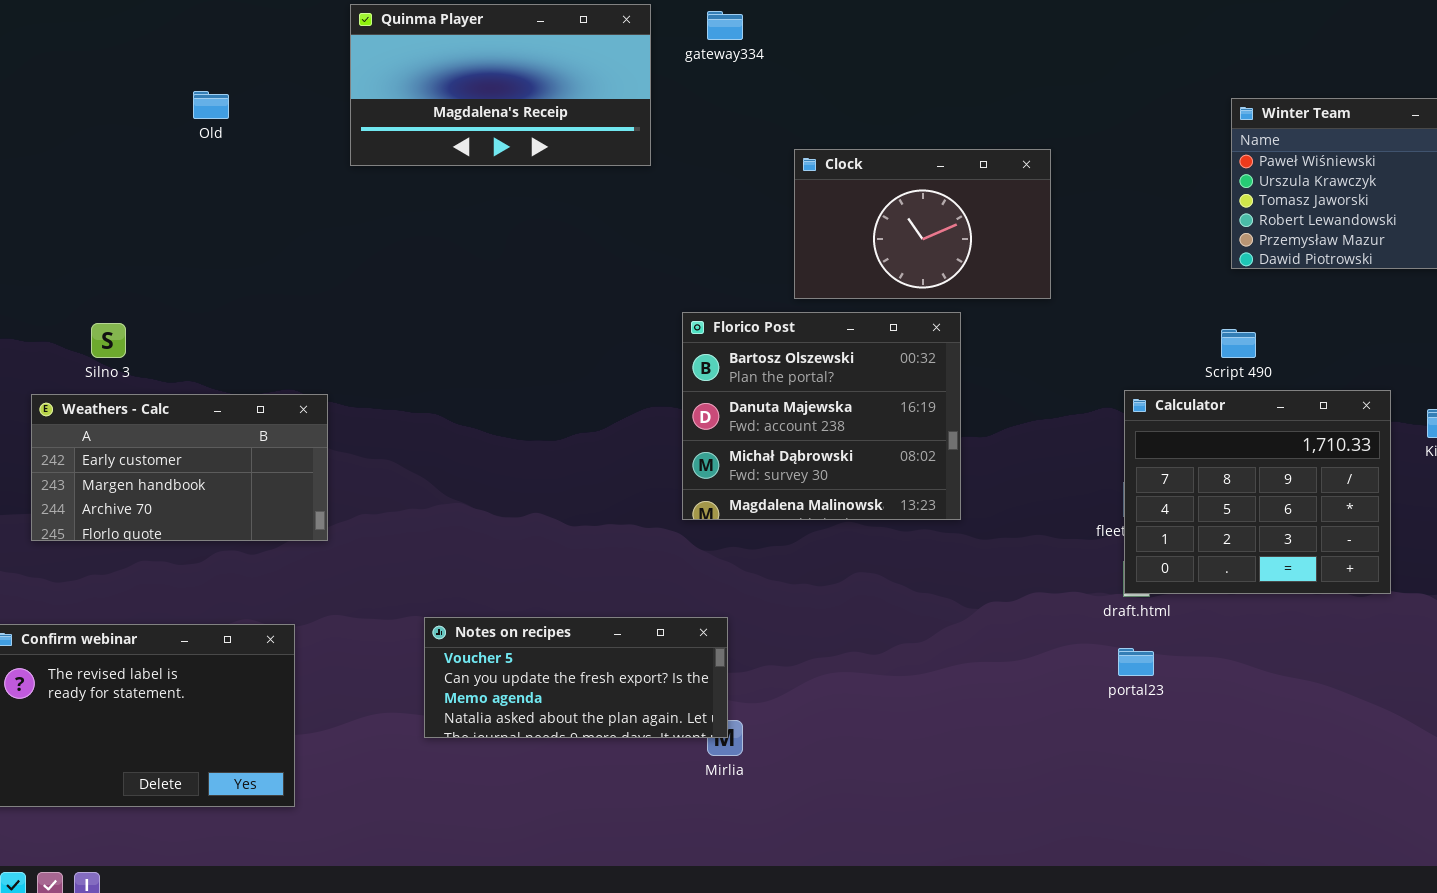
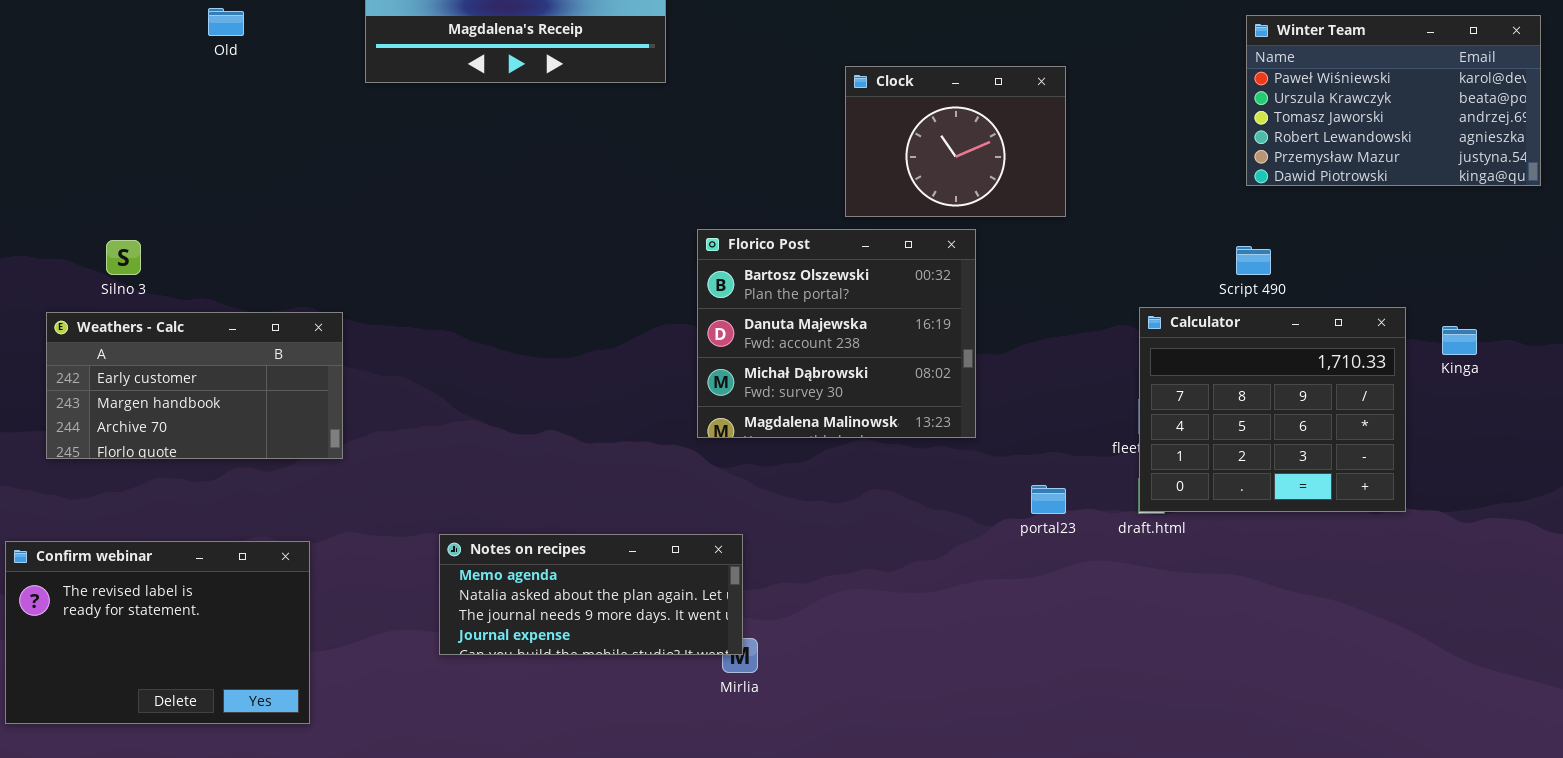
Clock: [794,149,1051,299] -> [845,66,1066,217], resized
Notes on recipes: [424,617,728,738] -> [439,534,743,655], scrolled down 2 rows
portal23: [1118,648,1154,676] -> [1031,485,1066,514], moved

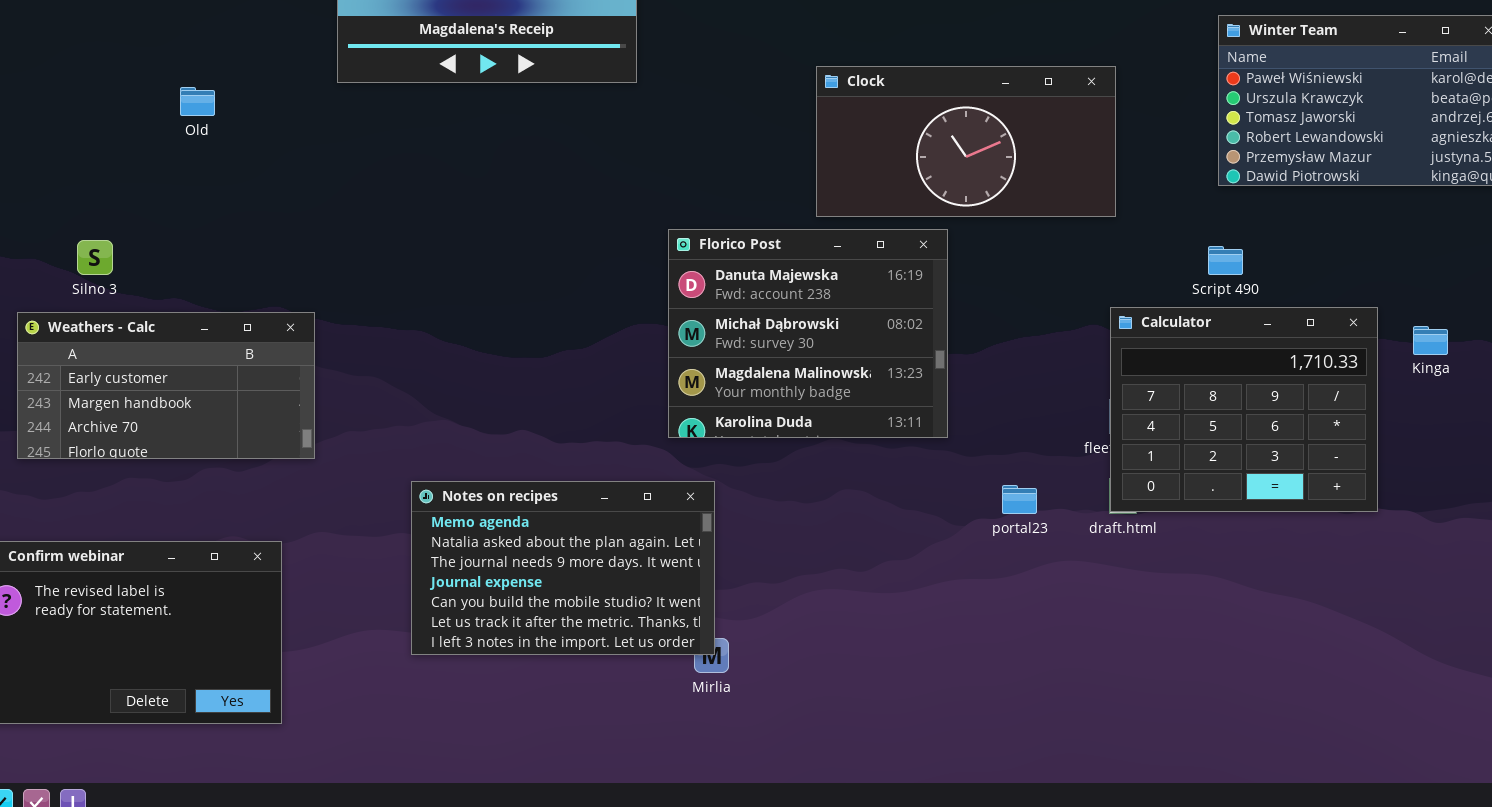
Old: [208,8,244,36] -> [180,87,215,116], moved
Clock: [845,66,1066,217] -> [816,66,1116,217], resized
Florico Post: [697,229,976,438] -> [668,229,948,438], scrolled down 1 row
Notes on recipes: [439,534,743,655] -> [411,481,715,655], resized

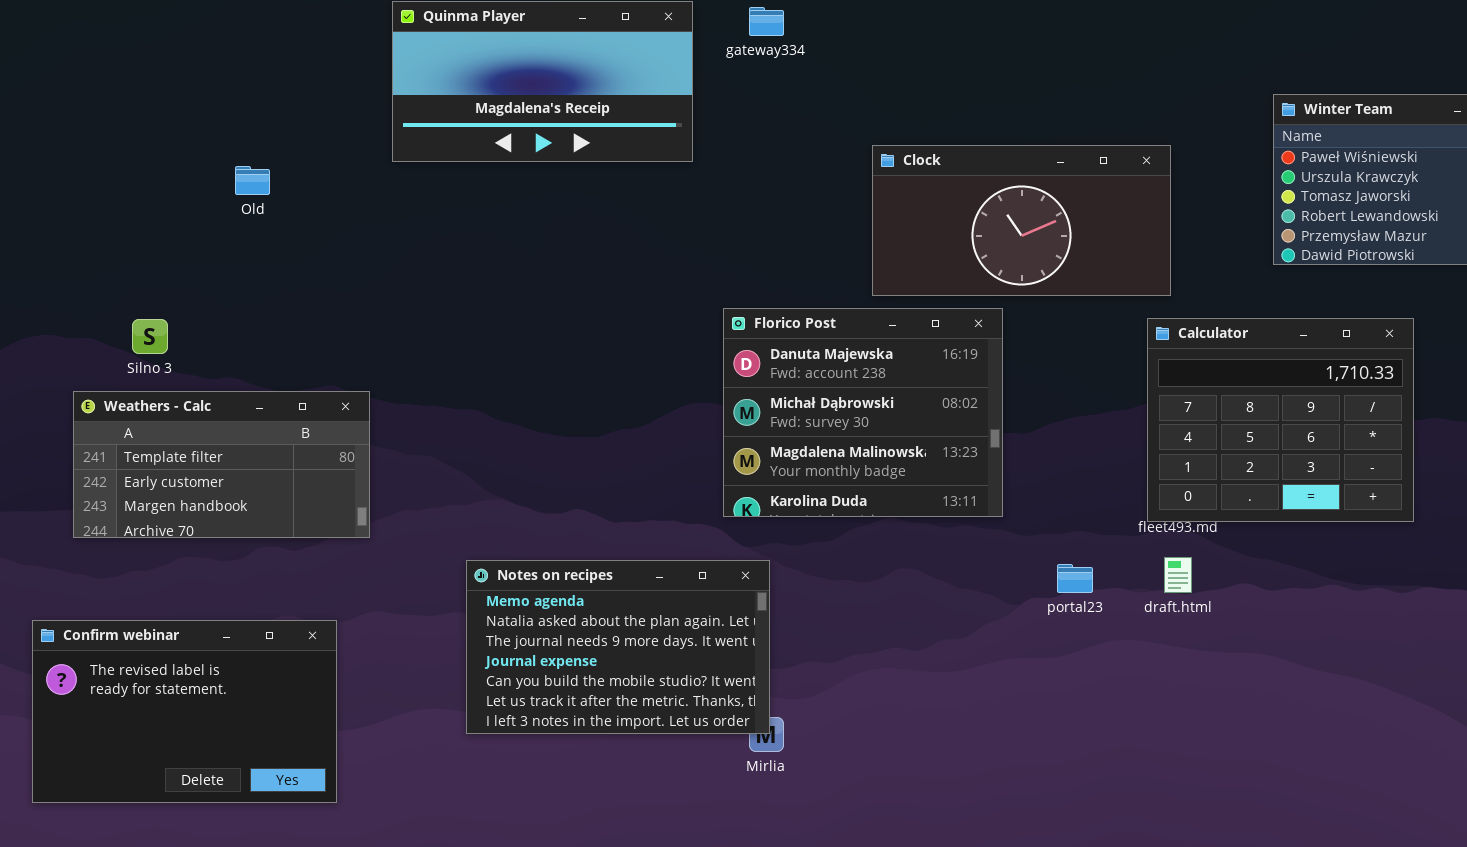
Calculator: [1110,307,1378,512] -> [1147,318,1414,522], moved
Weathers - Calc: [17,312,315,459] -> [73,391,370,538], scrolled up 1 row

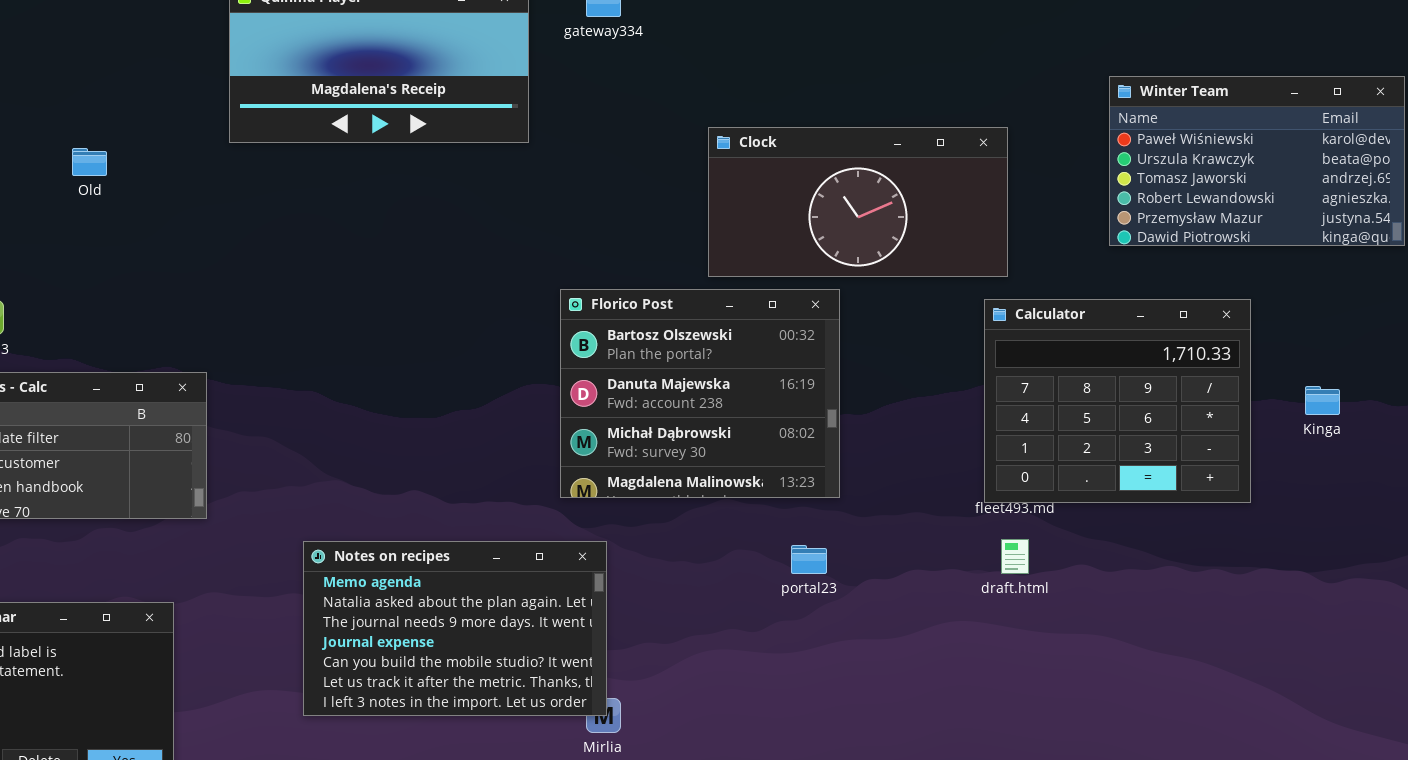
Florico Post: [723,308,1003,517] -> [560,289,840,498], scrolled up 1 row
portal23: [1057,564,1093,593] -> [791,545,827,574], moved

